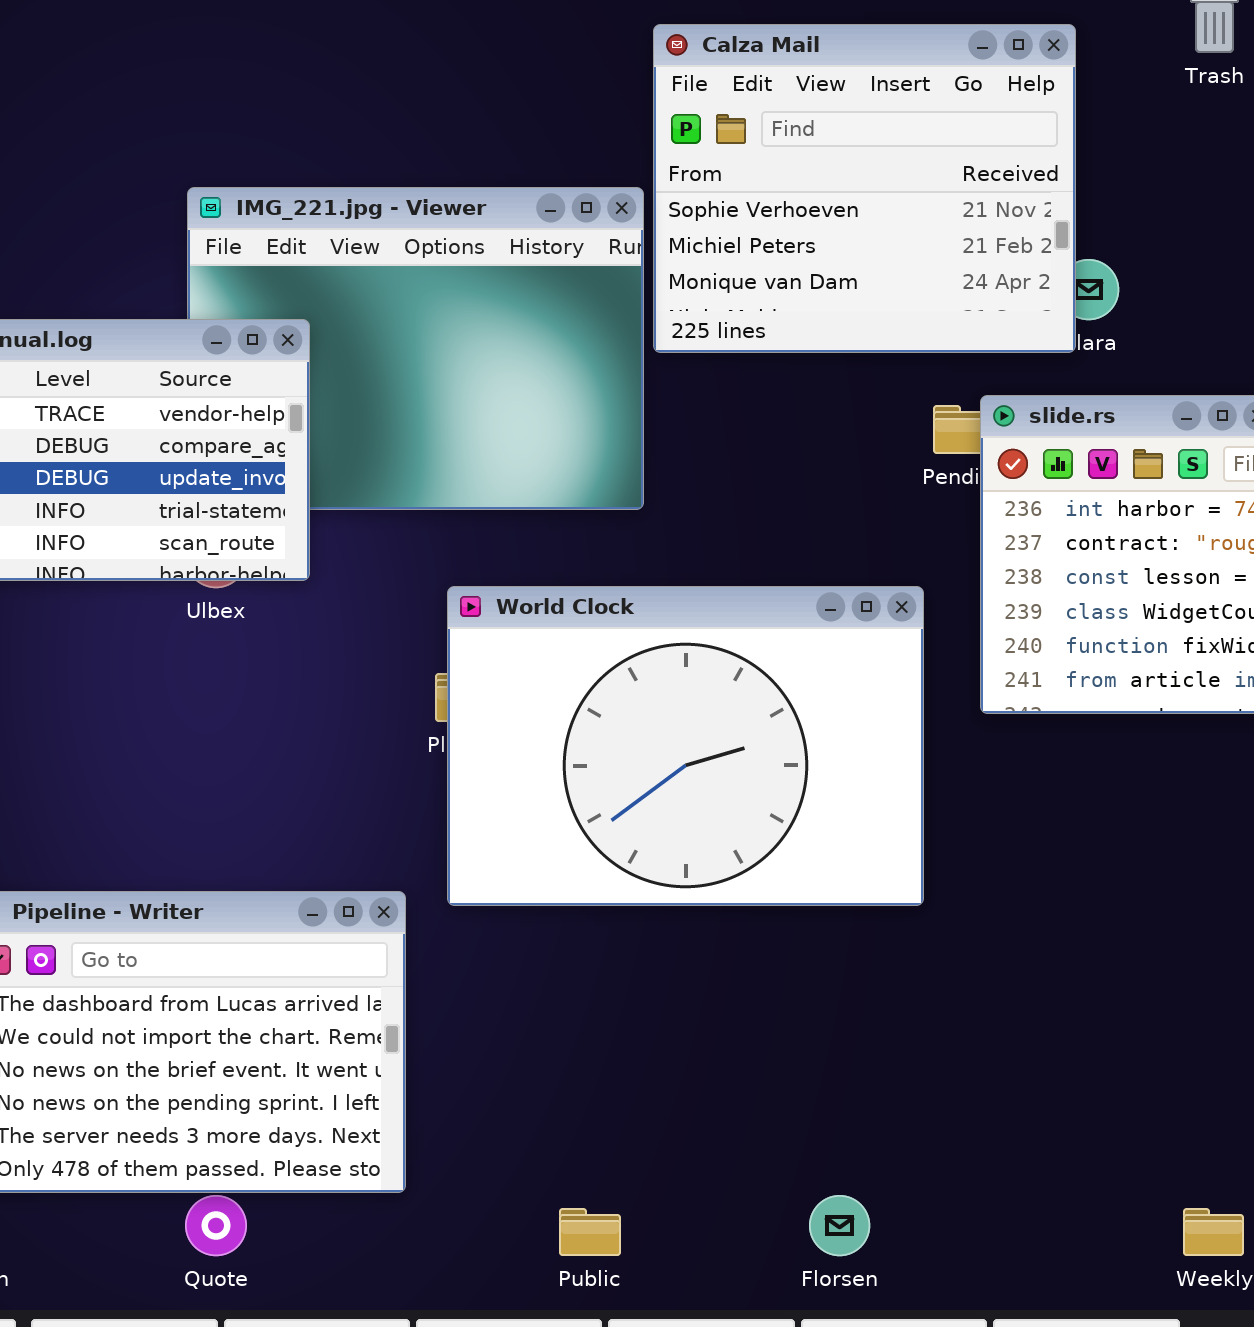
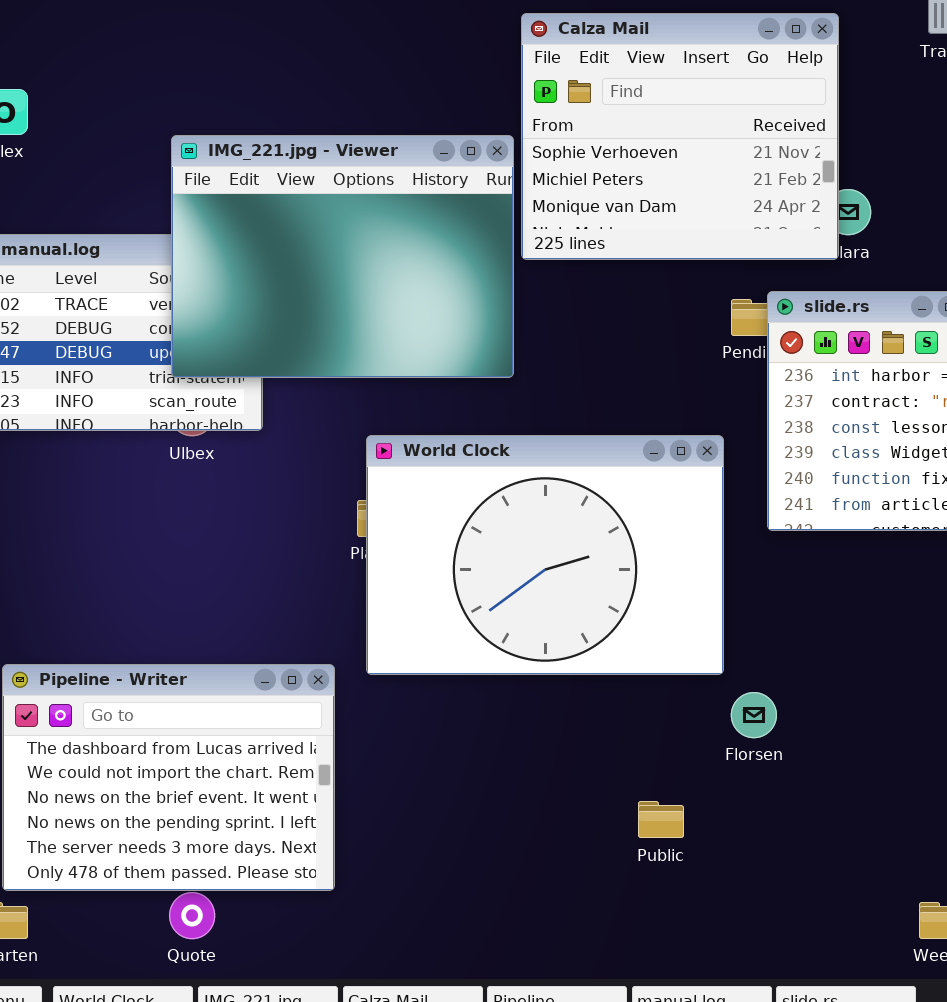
IMG_221.jpg - Viewer: [187,187,644,510] -> [171,135,514,378], raised
Florsen: [809,1195,870,1256] -> [731,692,777,738], moved
Public: [559,1208,621,1256] -> [638,801,684,838], moved

